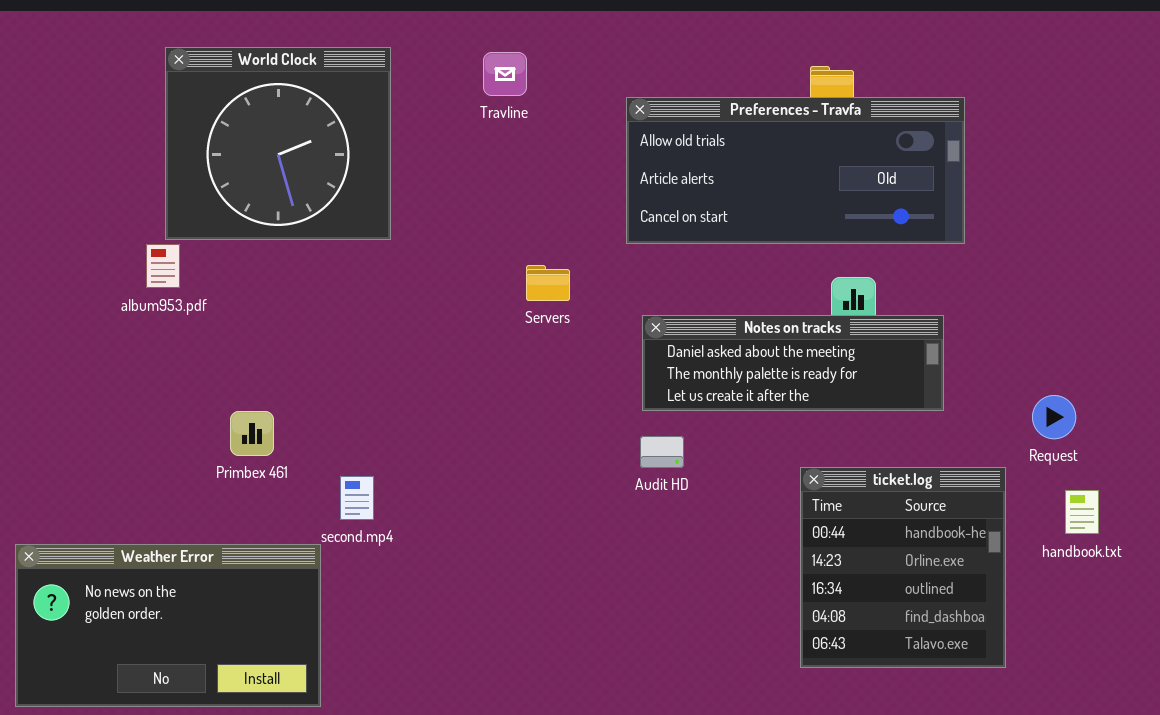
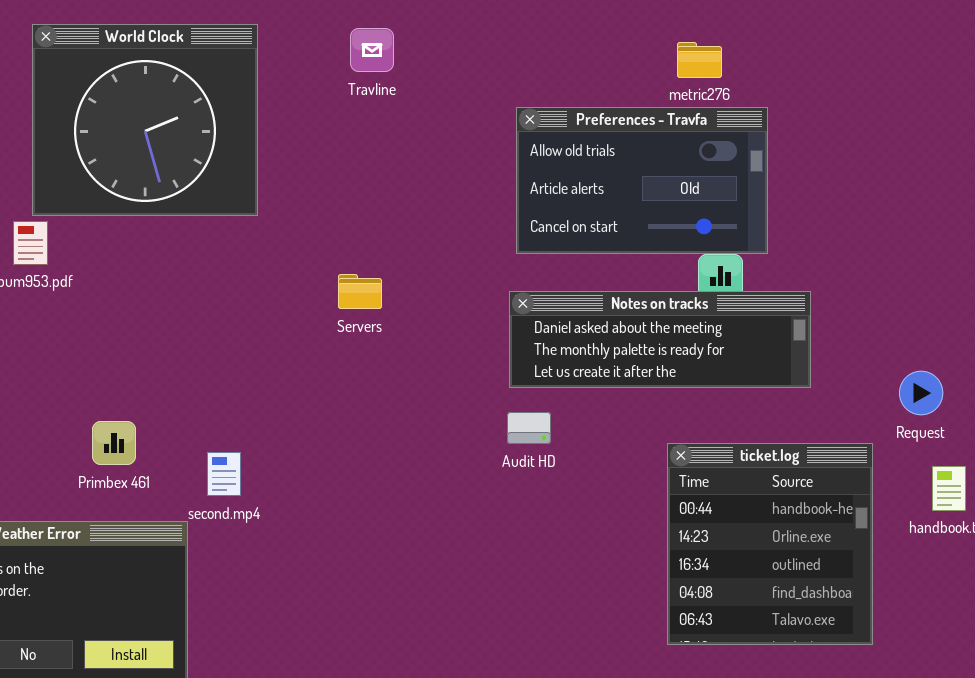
Preferences - Travfa: [626,97,965,244] -> [516,107,768,254], moved, resized
Servers: [526,265,570,301] -> [338,274,382,309], moved
Primbex 461: [230,411,274,456] -> [92,421,136,465], moved

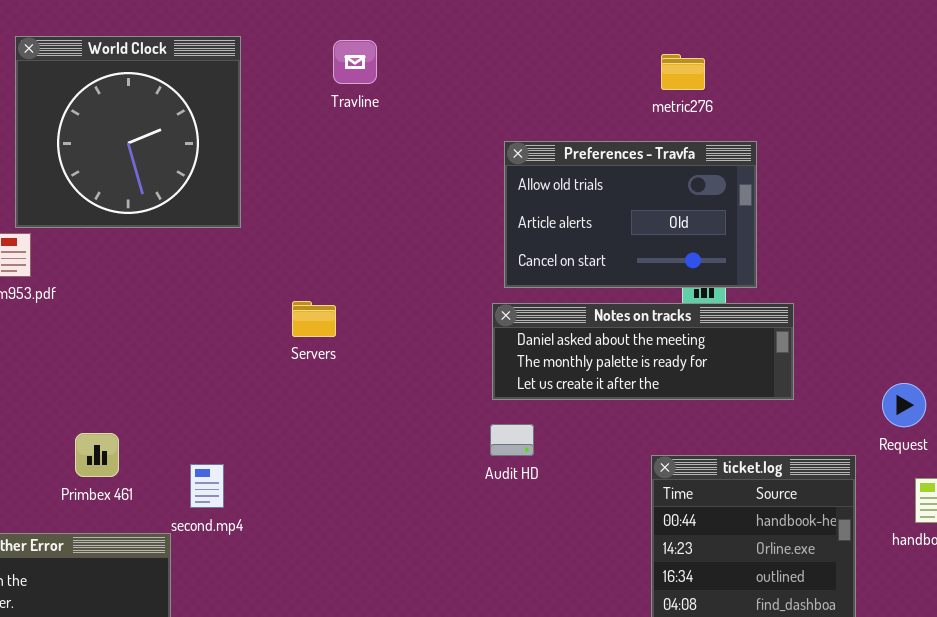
Preferences - Travfa: [516,107,768,254] -> [504,141,757,288], moved
Servers: [338,274,382,309] -> [292,301,336,337], moved

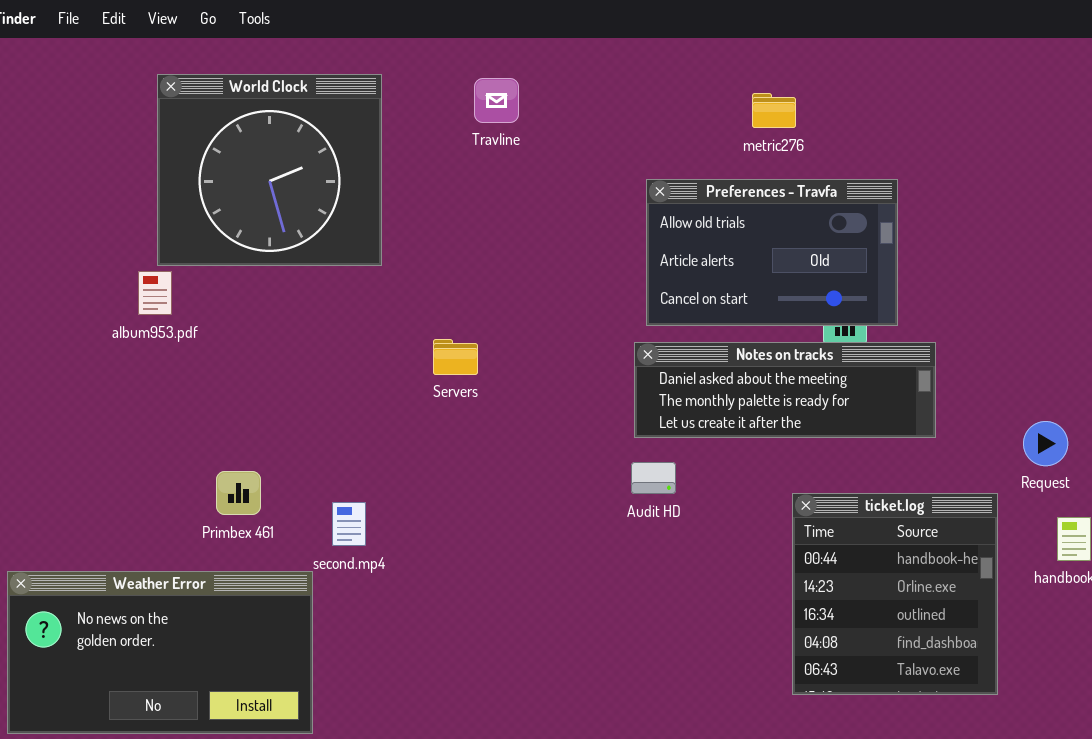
metric276: [661,54,705,90] -> [752,93,796,128], moved

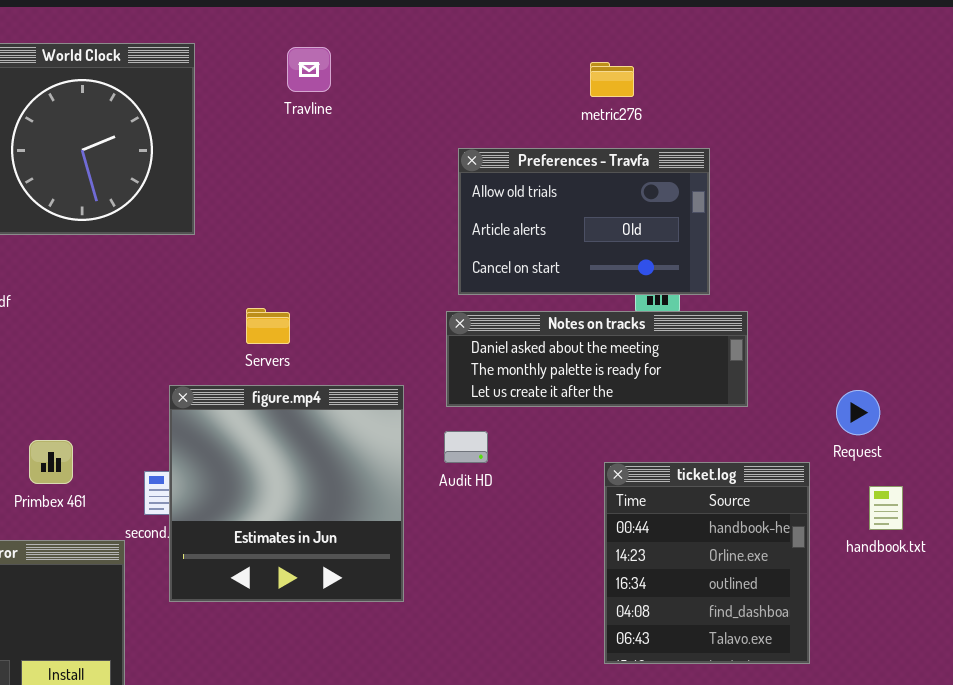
metric276: [752,93,796,128] -> [590,62,634,97], moved
figure.mp4: none -> [169,385,404,602], opened

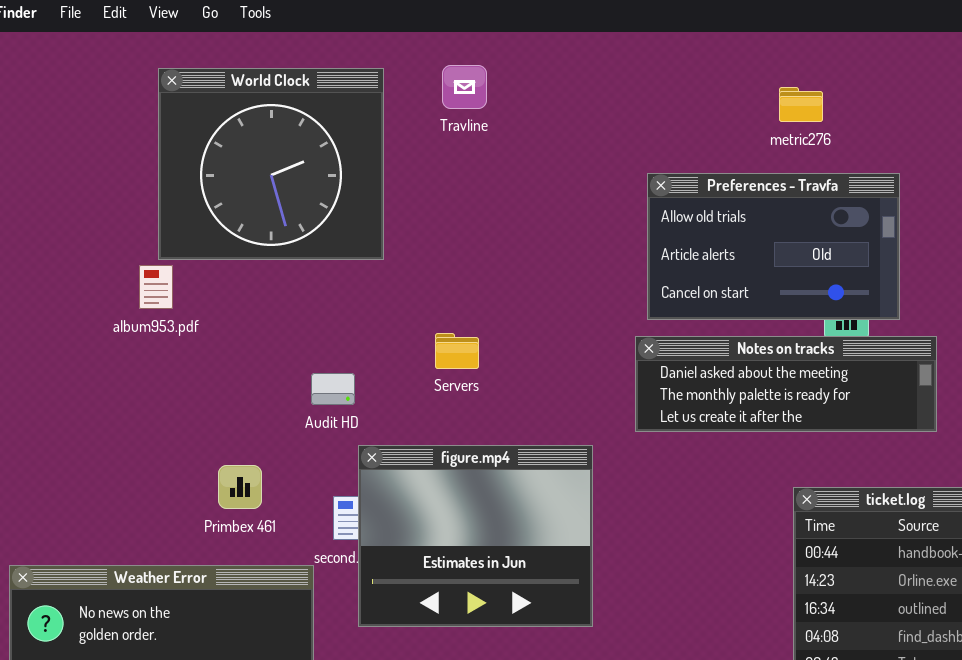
Travline: [287,47,331,92] -> [442,65,487,109], moved
figure.mp4: [169,385,404,602] -> [358,445,593,627], resized
Audit HD: [444,431,488,463] -> [311,373,355,405], moved

